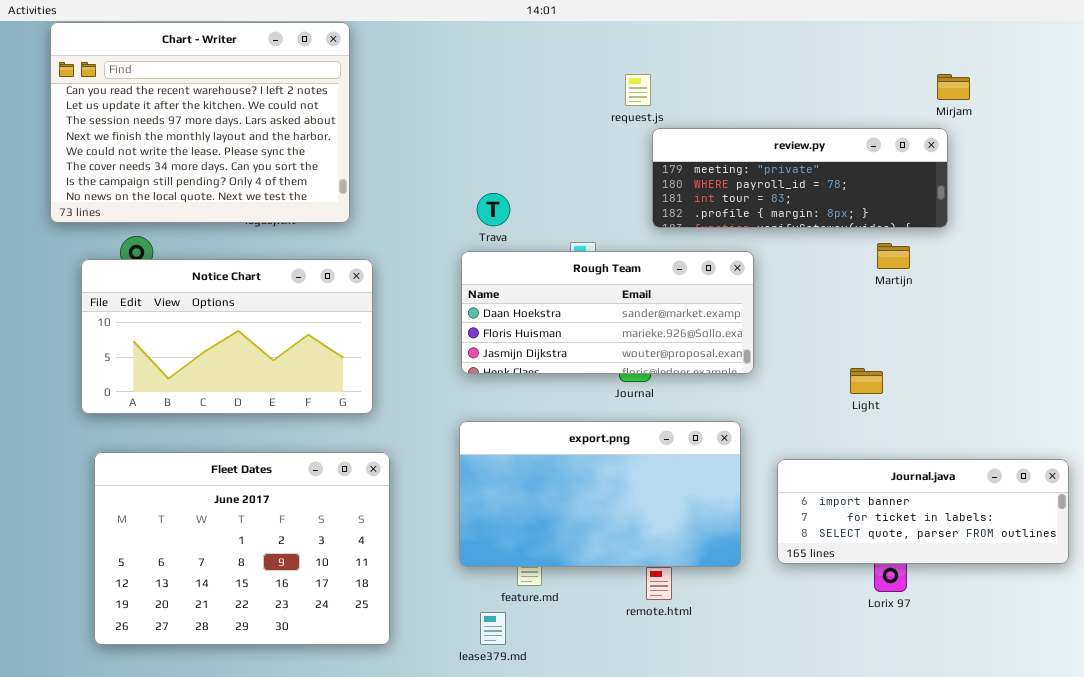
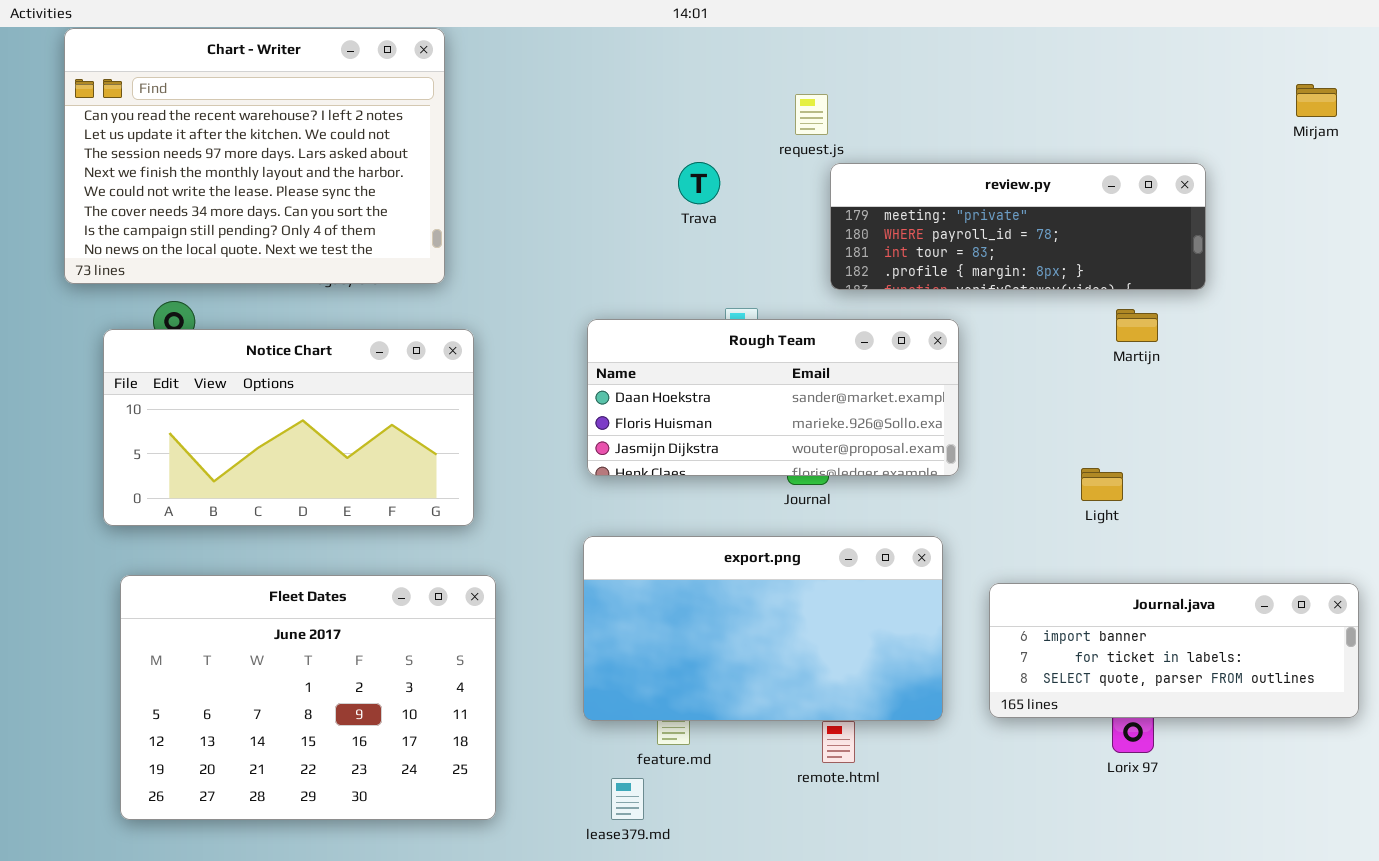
Mirjam: [937,74,970,100] -> [1296,84,1337,117], moved
Trava: [477,193,510,226] -> [678,162,720,204], moved

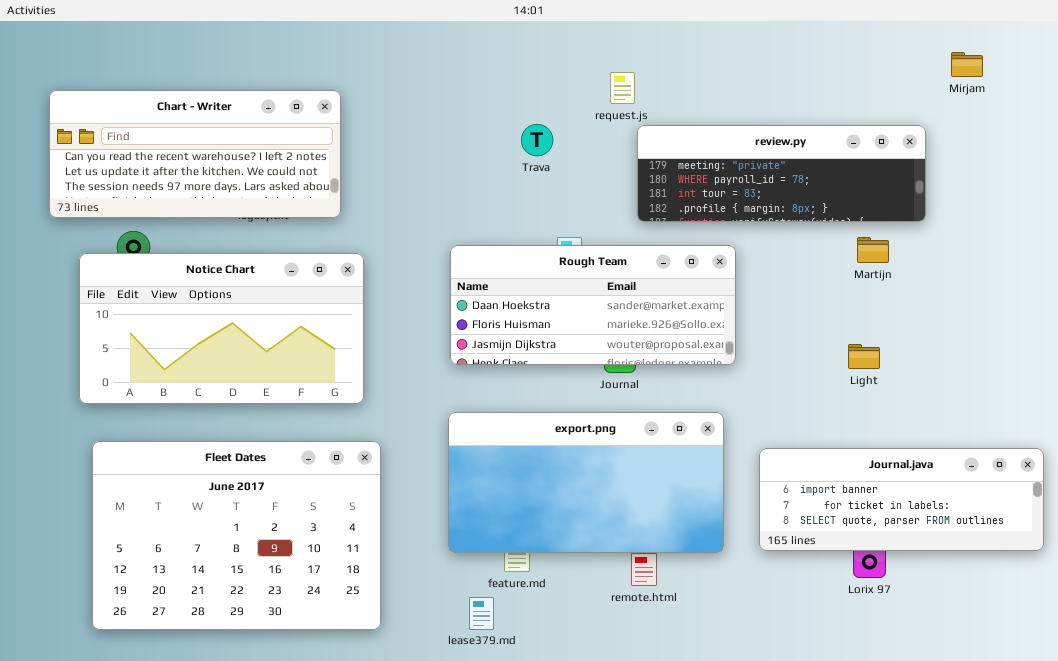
Chart - Writer: [64,28,445,284] -> [49,90,341,218], resized
Mirjam: [1296,84,1337,117] -> [951,52,983,77], moved
Light: [1081,468,1123,501] -> [848,344,880,369], moved

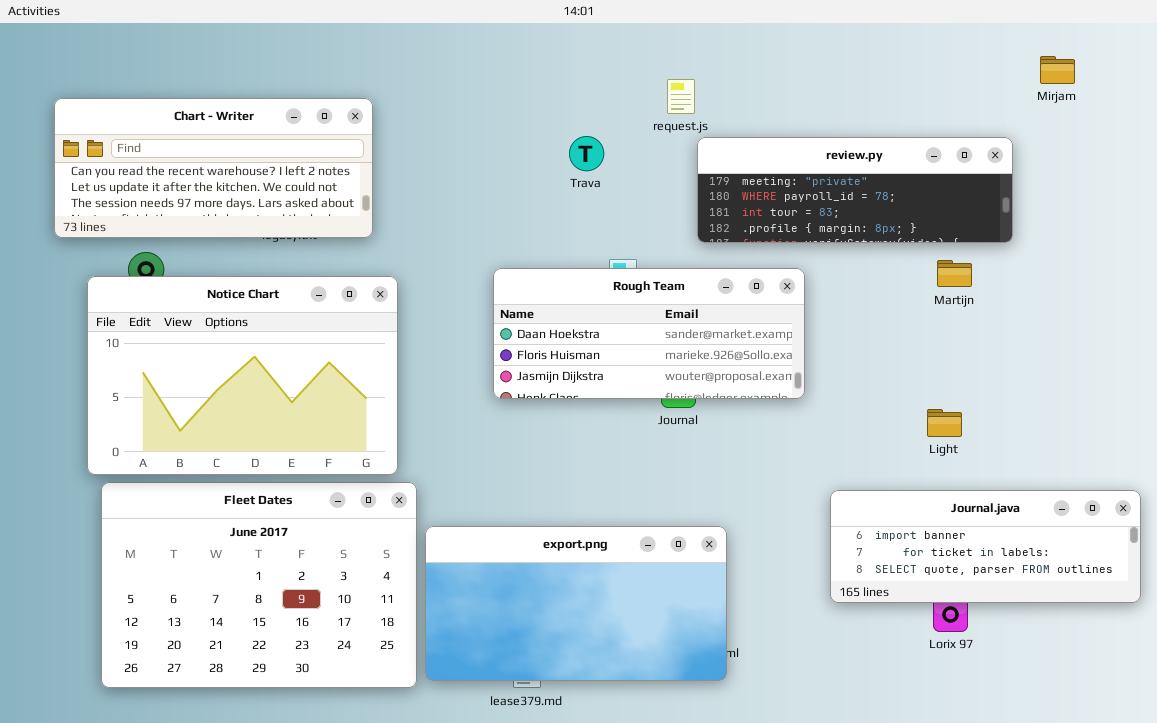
Notice Chart: [79,253,364,404] -> [87,276,398,475], resized
Light: [848,344,880,369] -> [927,409,962,437], moved
export.png: [448,412,724,553] -> [425,526,727,681], moved

